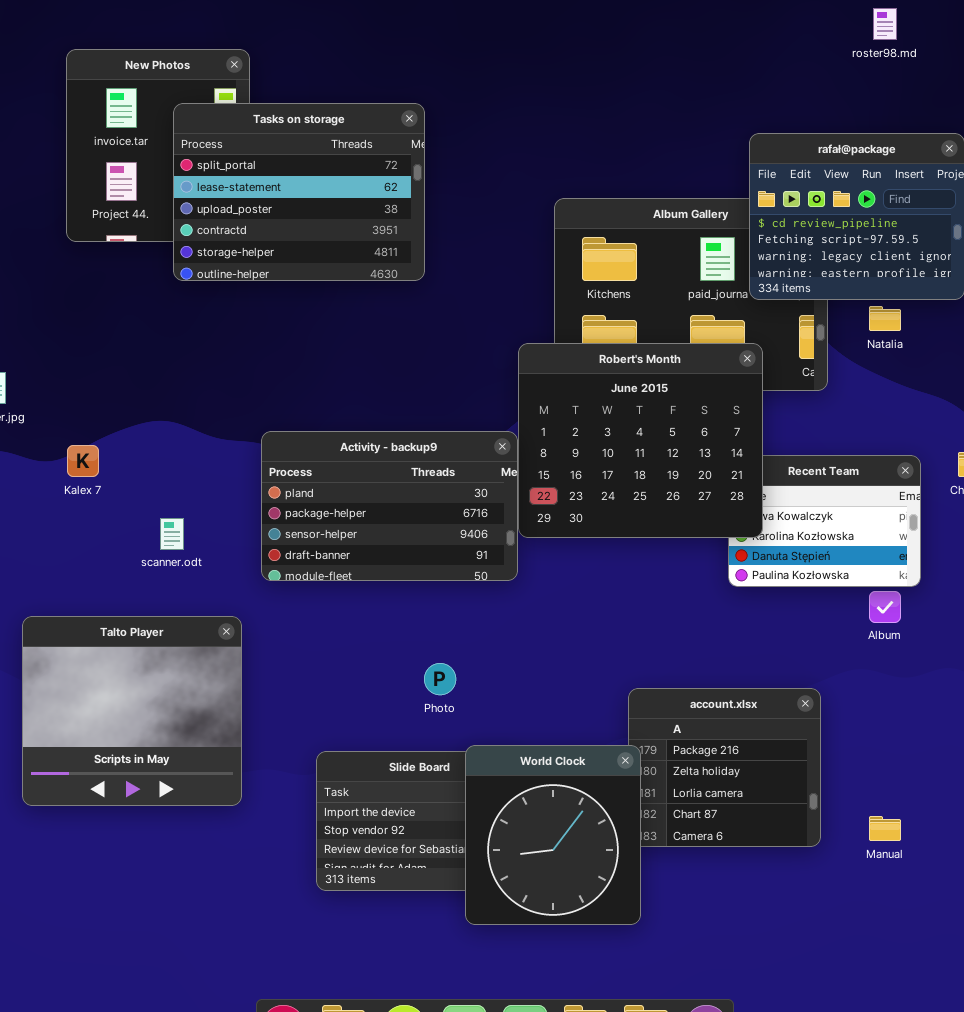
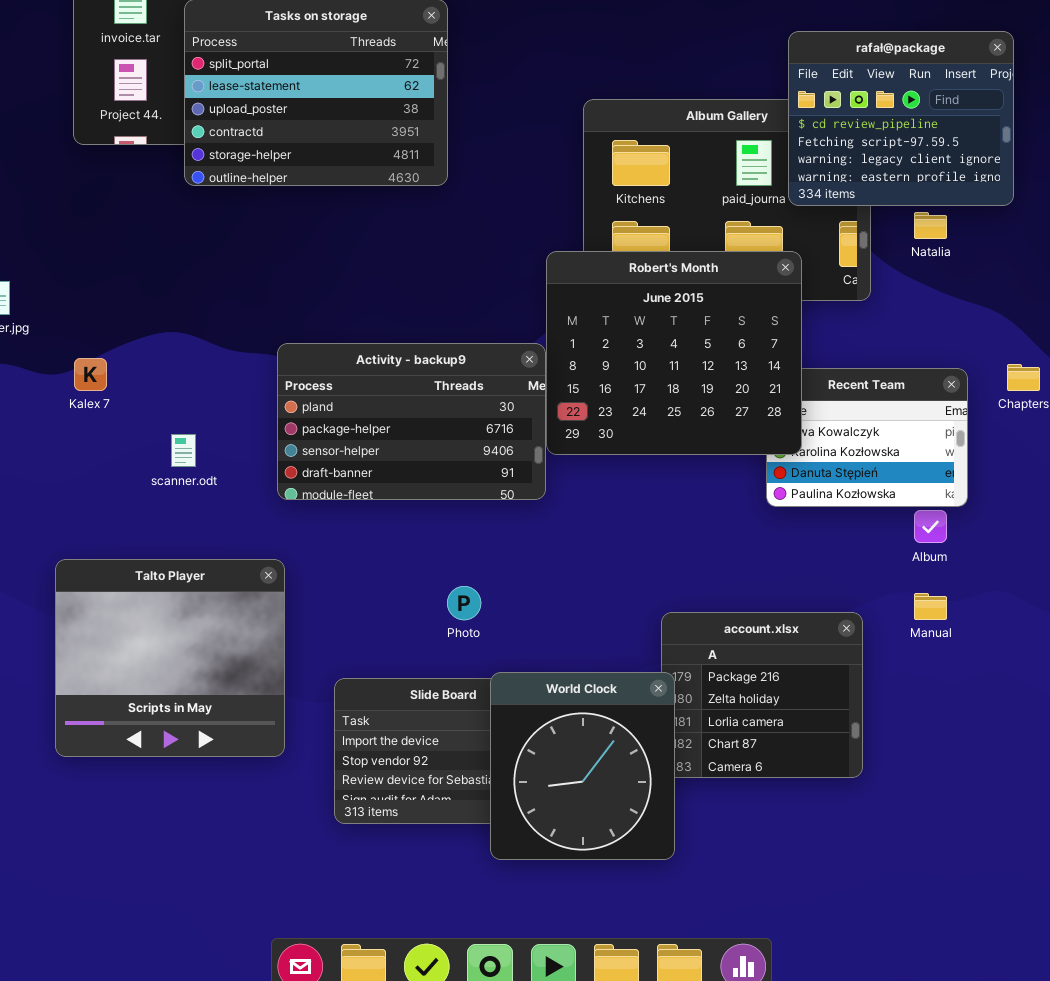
Talto Player: [22,616,242,806] -> [55,559,285,757], moved
Manual: [869,816,901,841] -> [914,593,947,620], moved

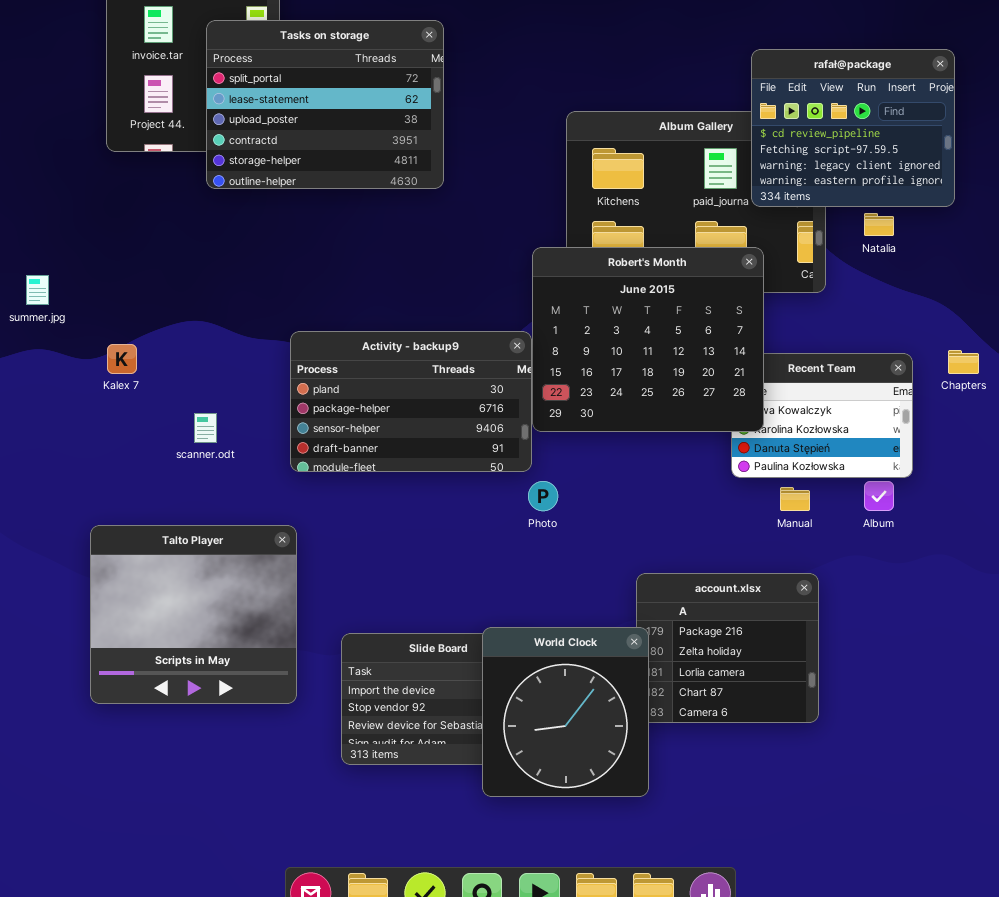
Photo: [447,586,481,620] -> [528,481,558,511], moved
Manual: [914,593,947,620] -> [780,487,810,511], moved

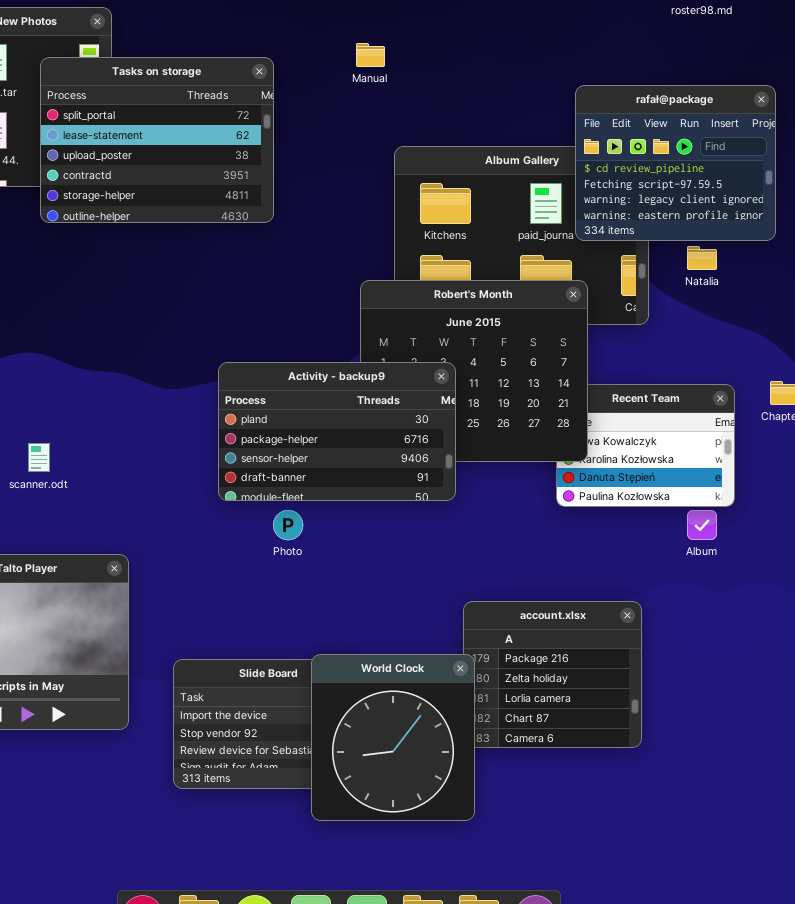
Activity - backup9: [290,331,532,472] -> [218,362,456,501], moved
Photo: [528,481,558,511] -> [273,510,303,540], moved
Manual: [780,487,810,511] -> [356,43,385,67], moved

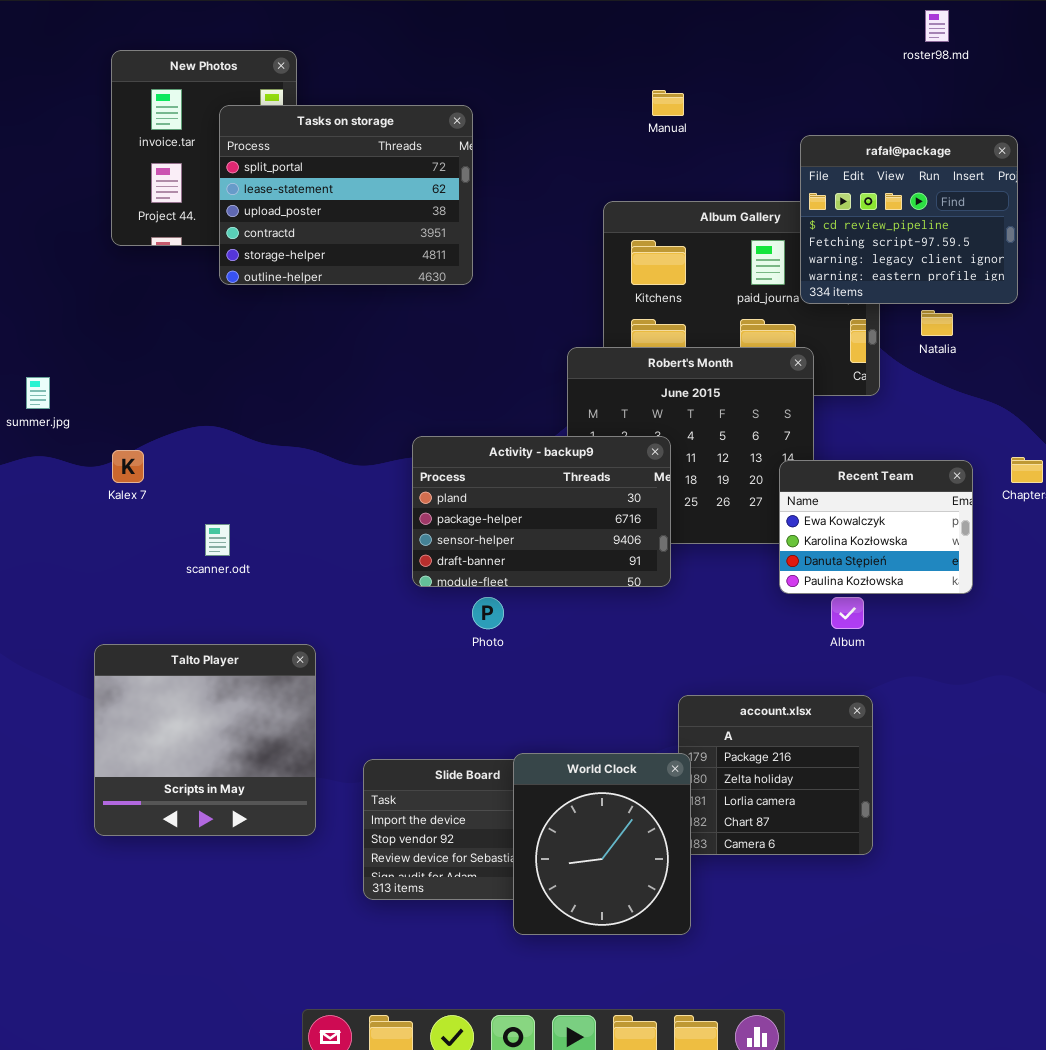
Manual: [356,43,385,67] -> [652,90,684,116], moved
Recent Team: [556,384,735,507] -> [779,460,973,594], raised
Album: [687,510,717,540] -> [831,597,864,629], moved

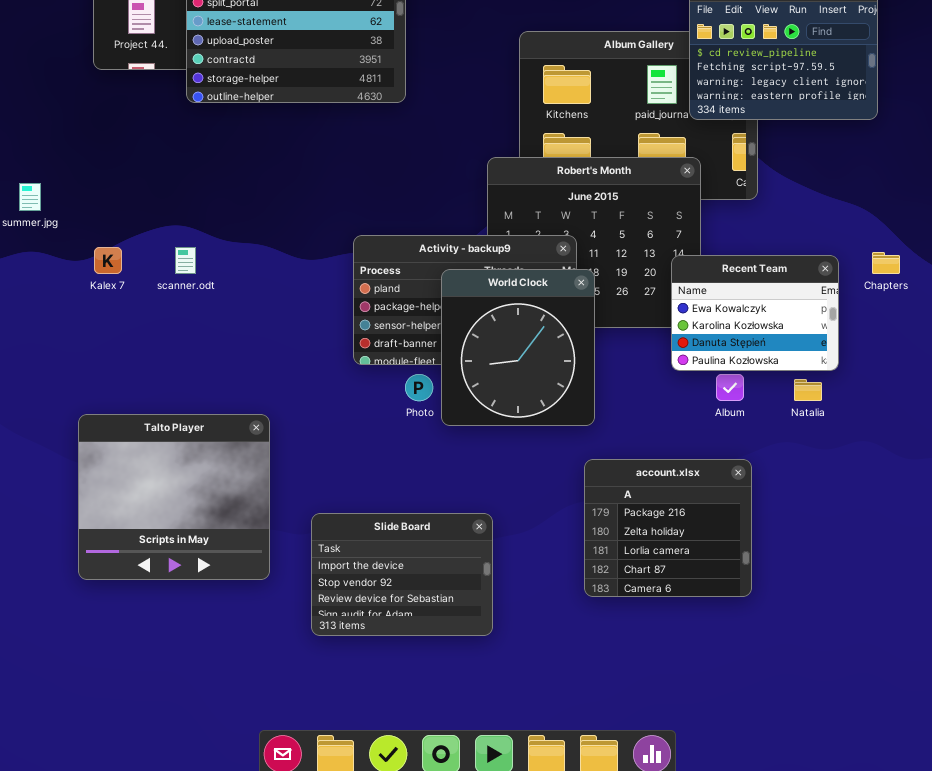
Natalia: [921,310,953,336] -> [794,379,822,401], moved
scanner.odt: [205,524,230,556] -> [175,247,196,274], moved
World Clock: [513,753,691,935] -> [441,269,595,426], moved

